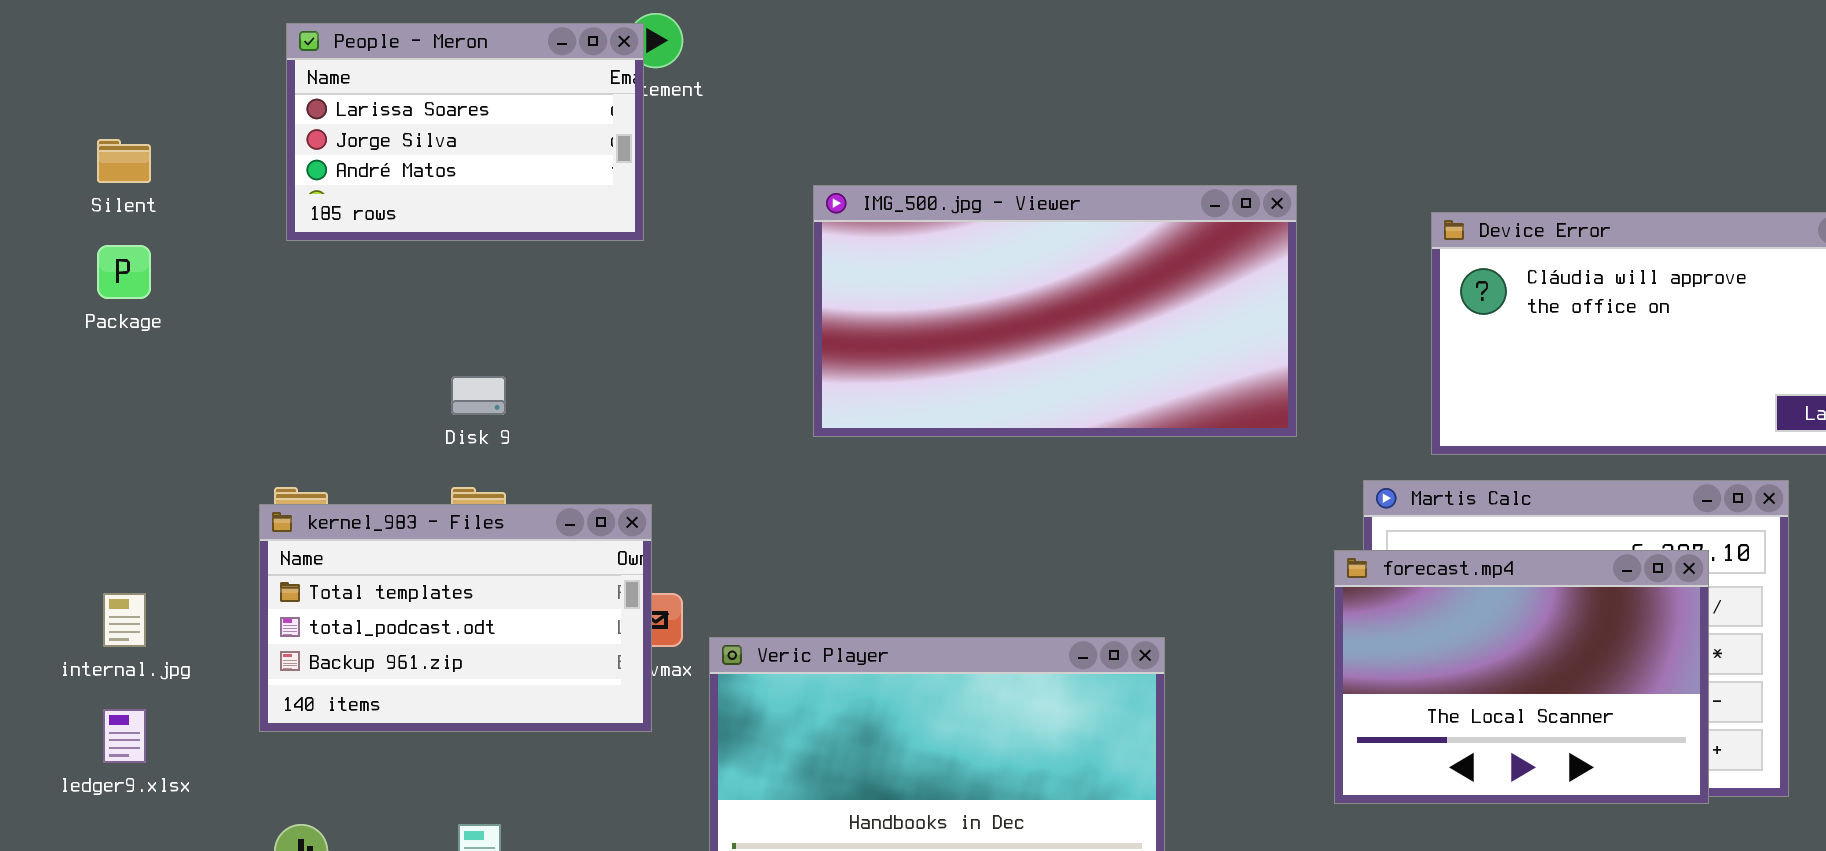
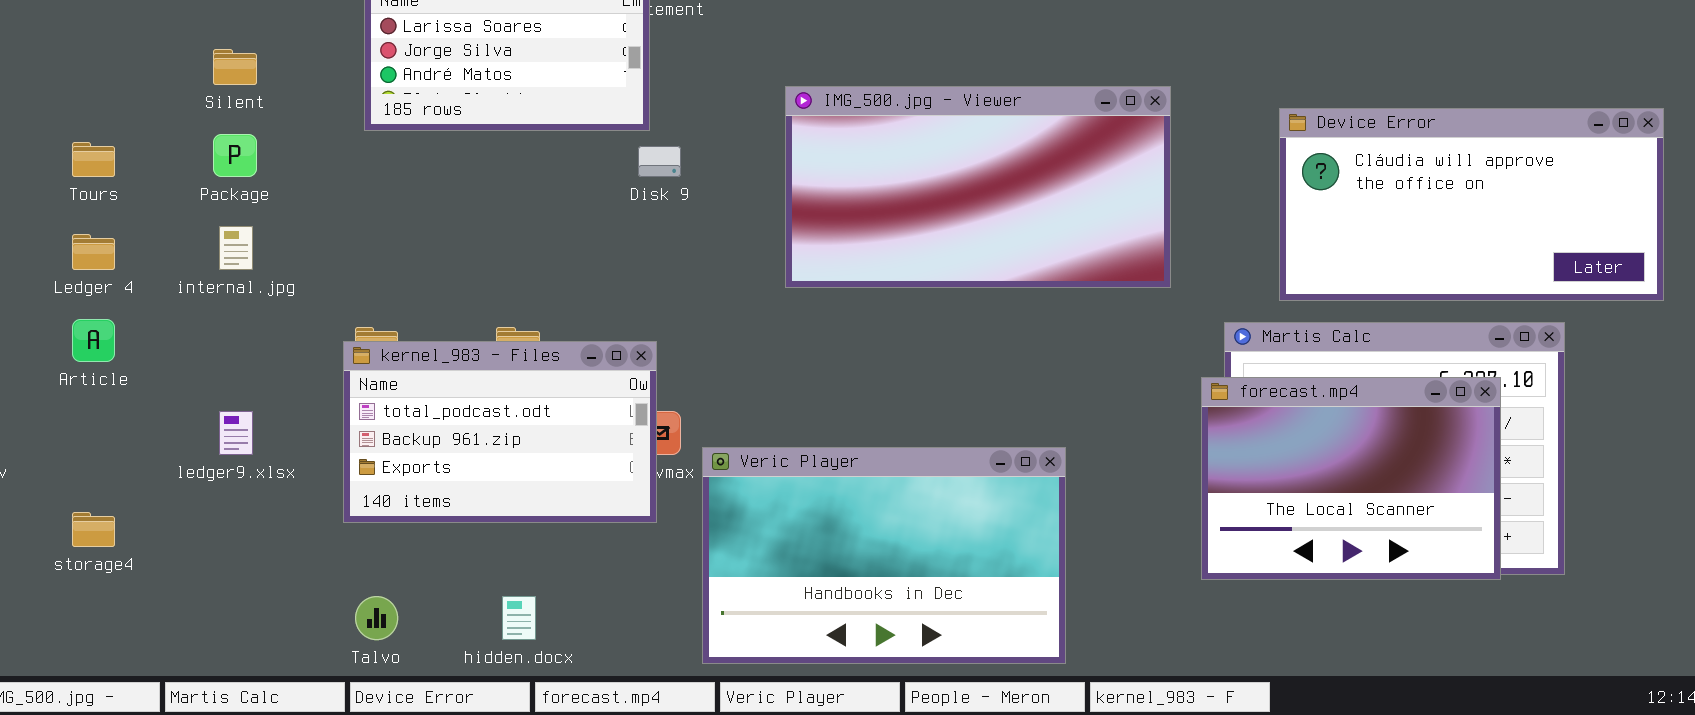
Disk 9: [451,376,506,415] -> [638,146,681,177], moved
kernel_983 - Files: [259,504,652,732] -> [343,341,657,523], scrolled down 1 row
internal.jpg: [103,593,146,647] -> [219,226,253,270], moved
ledger9.xlsx: [103,709,146,763] -> [219,411,253,455], moved

